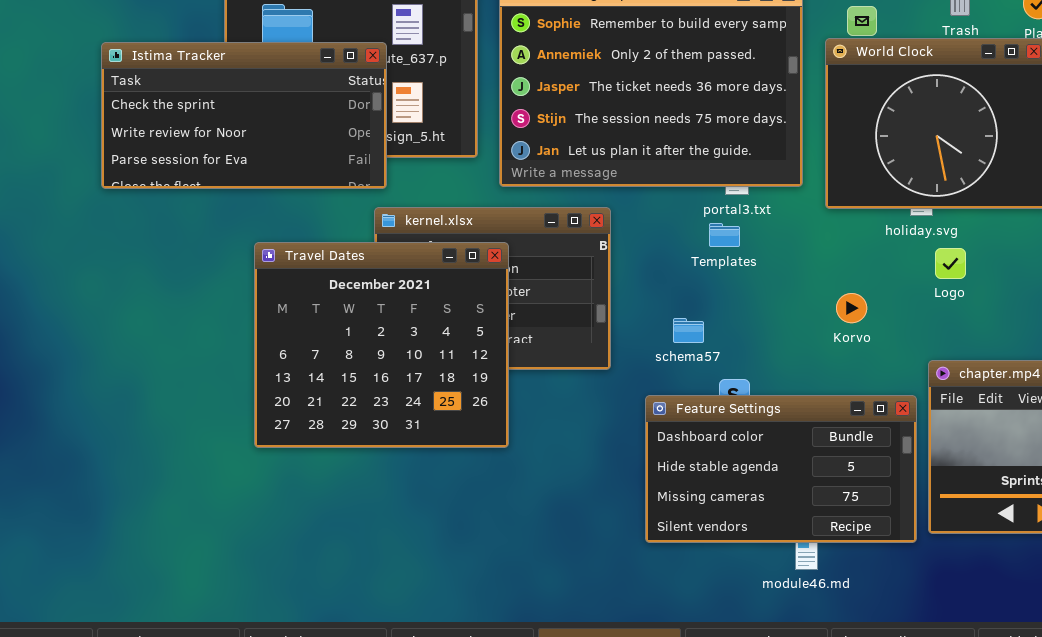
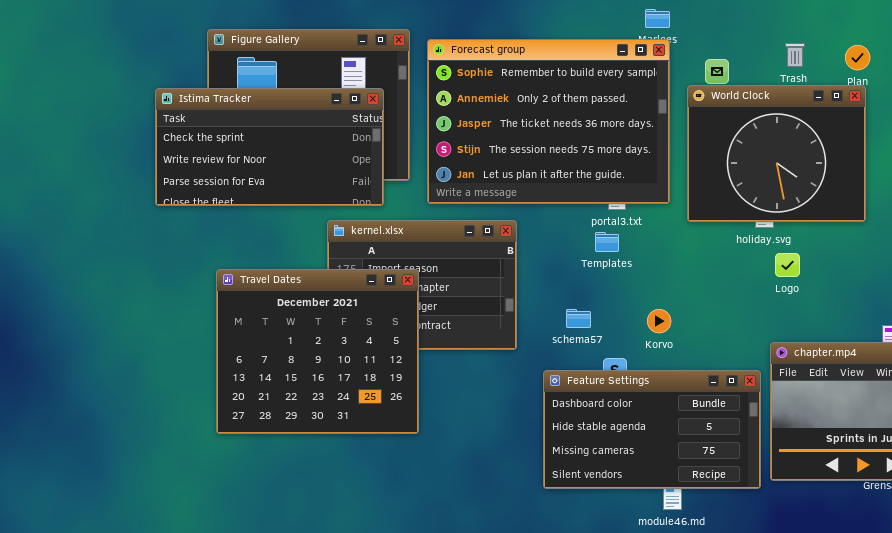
Istima Tracker: [101,42,387,189] -> [155,88,384,206], moved
Travel Dates: [254,242,509,448] -> [216,269,419,434], moved
Korvo: [836,293,867,323] -> [647,309,671,333], moved

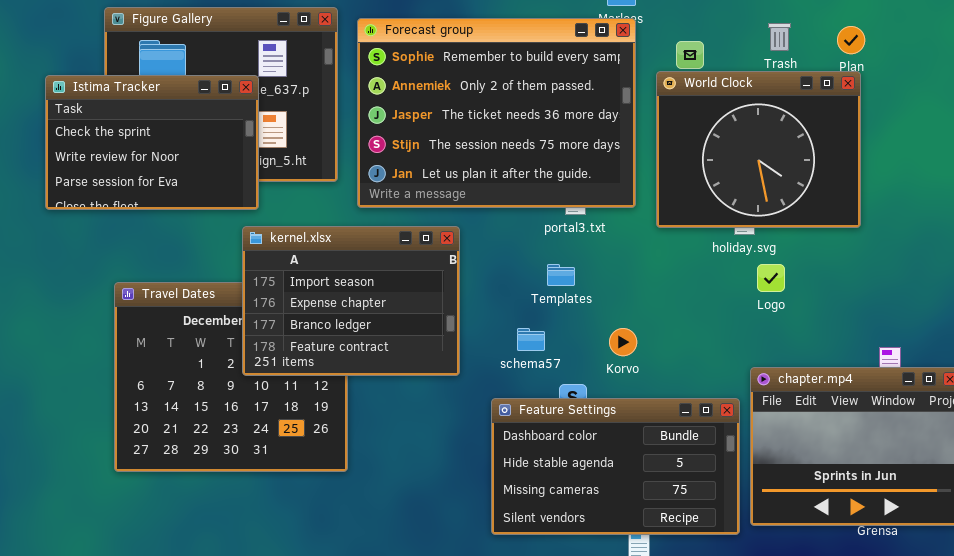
Istima Tracker: [155,88,384,206] -> [45,75,259,210], resized
kernel.xlsx: [327,220,517,350] -> [242,226,460,376], raised
Templates: [595,232,619,252] -> [547,264,575,286], moved

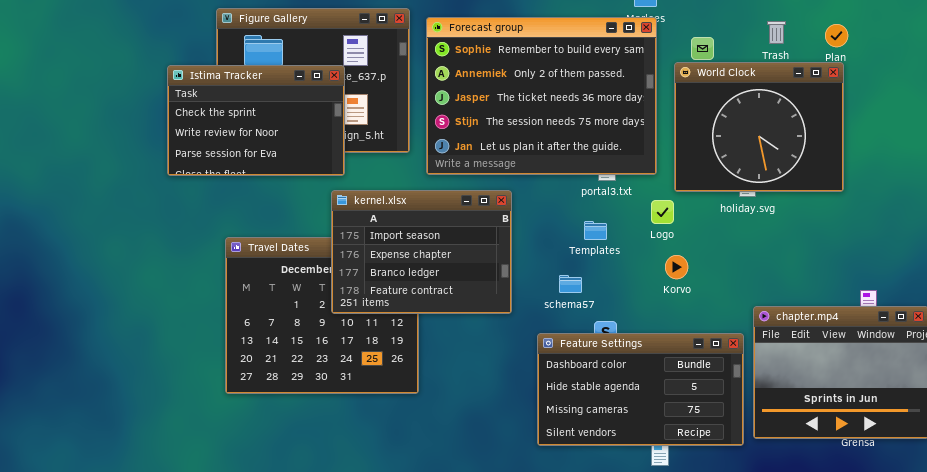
Logo: [757,264,785,292] -> [651,200,674,224], moved
Korvo: [609,328,637,356] -> [665,255,688,279], moved

